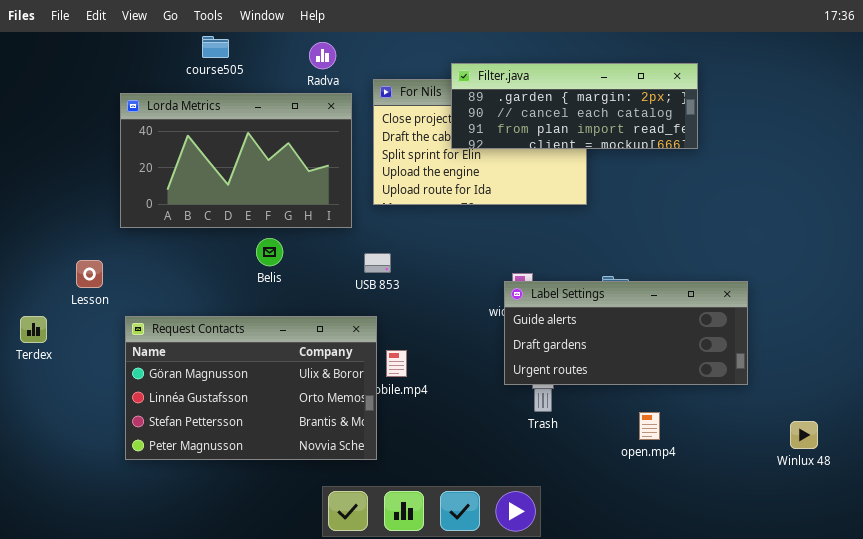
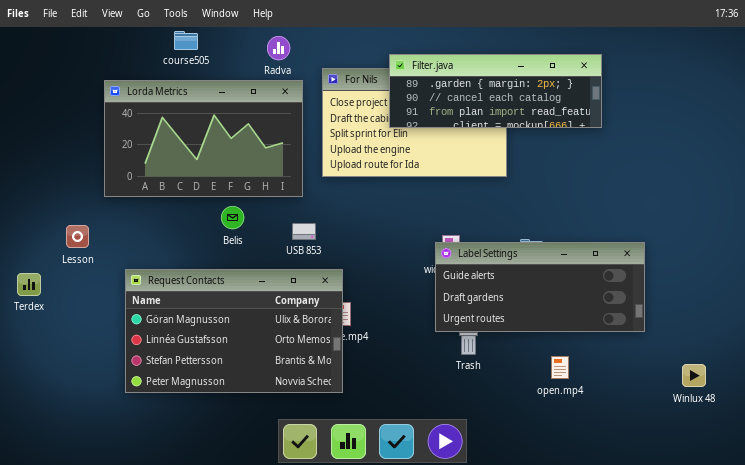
USB 853: [364,253,391,273] -> [292,223,316,240], moved
Request Contacts: [125,316,377,460] -> [125,269,343,393], moved

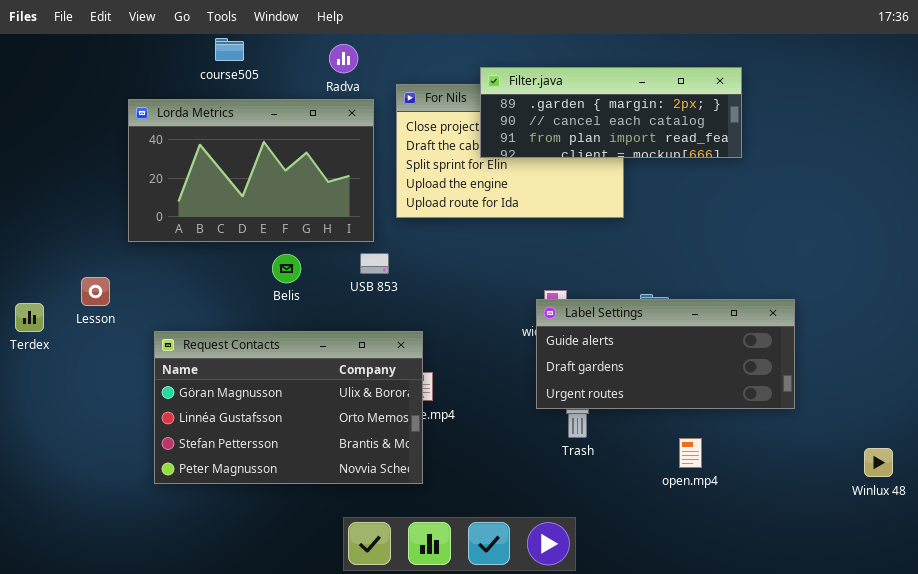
USB 853: [292,223,316,240] -> [360,253,389,274], moved
Terdex: [17,273,41,296] -> [15,303,44,332], moved
Winlux 48: [682,364,706,387] -> [864,448,893,477], moved

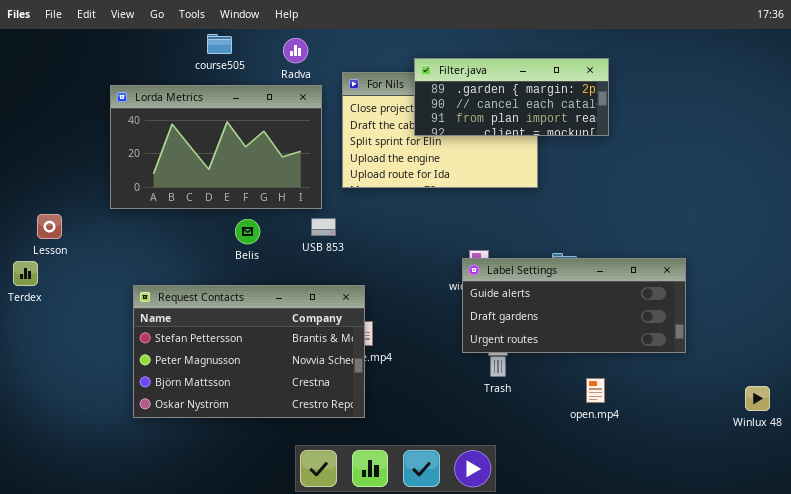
course505: [215,38,244,61] -> [207,34,232,54], moved
Filter.java: [480,67,742,158] -> [414,58,609,136], resized
Lesson: [81,277,110,306] -> [37,214,62,239], moved
Request Contacts: [154,331,423,484] -> [133,285,365,418], scrolled down 2 rows

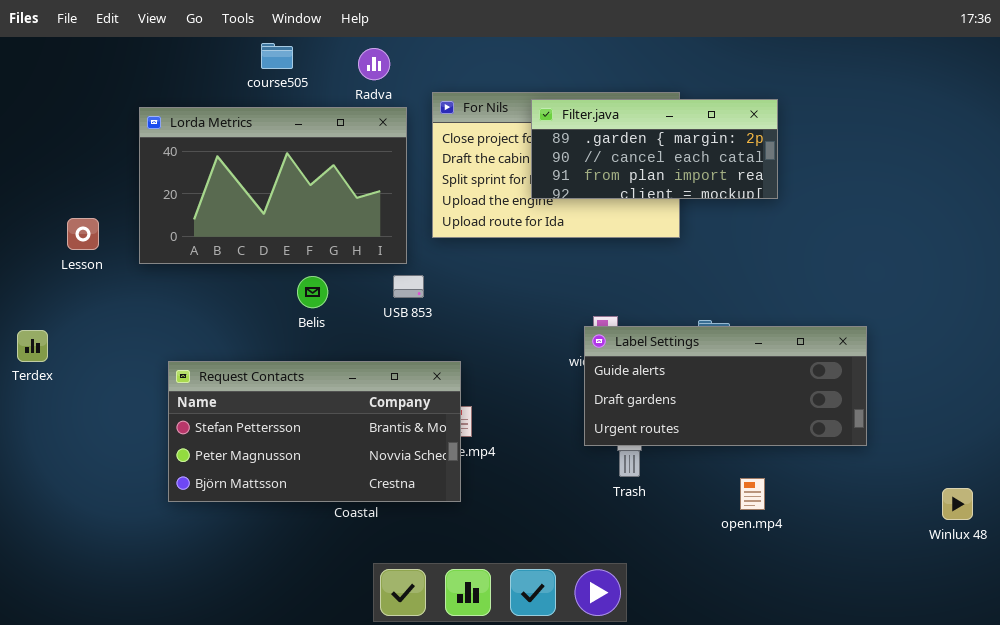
Filter.java: [414,58,609,136] -> [531,99,778,199], moved
Lesson: [37,214,62,239] -> [67,218,99,250], moved
Request Contacts: [133,285,365,418] -> [168,361,461,502], resized

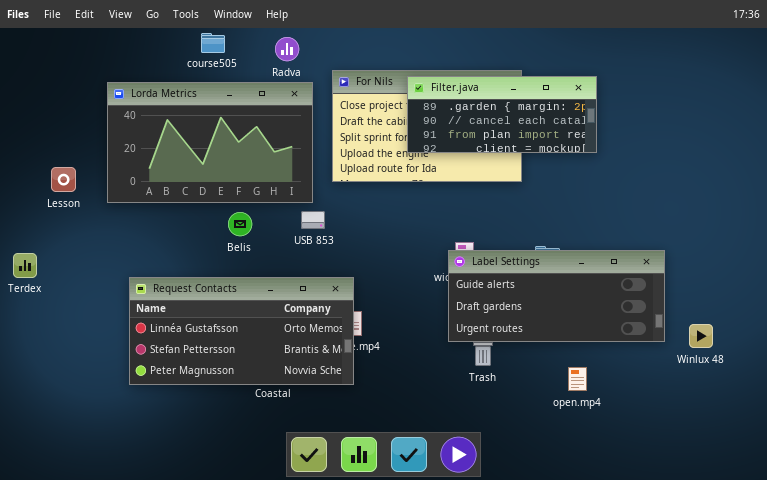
Request Contacts: [168,361,461,502] -> [129,277,354,385], scrolled up 1 row
Winlux 48: [942,488,973,520] -> [689,324,713,348], moved

